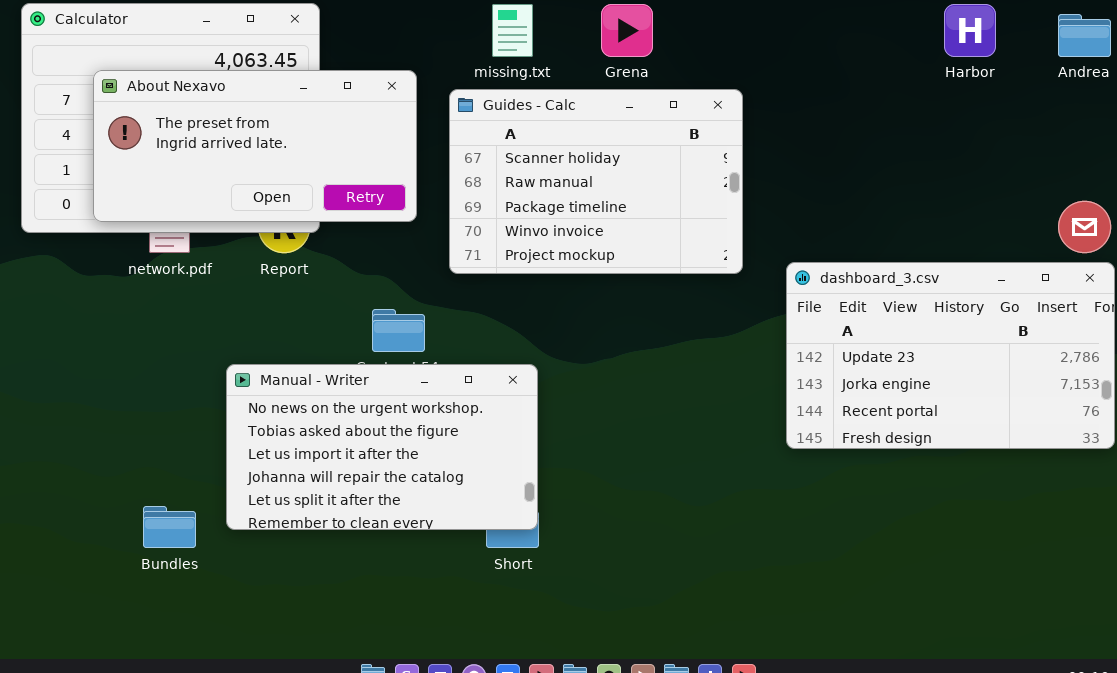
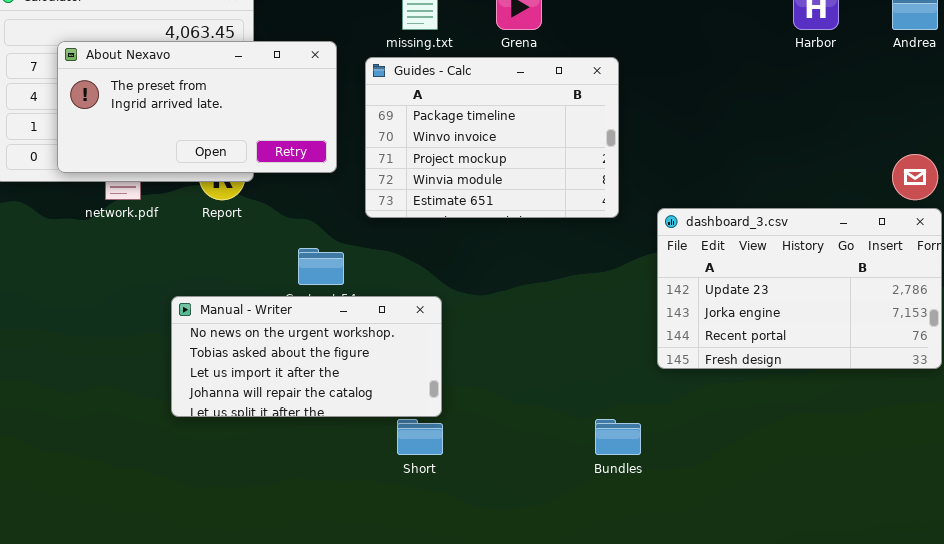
Guides - Calc: [449,89,743,274] -> [365,57,619,218], scrolled down 2 rows
Manual - Writer: [226,364,538,530] -> [171,296,442,417], resized
Bundles: [143,506,196,548] -> [595,419,641,455], moved

